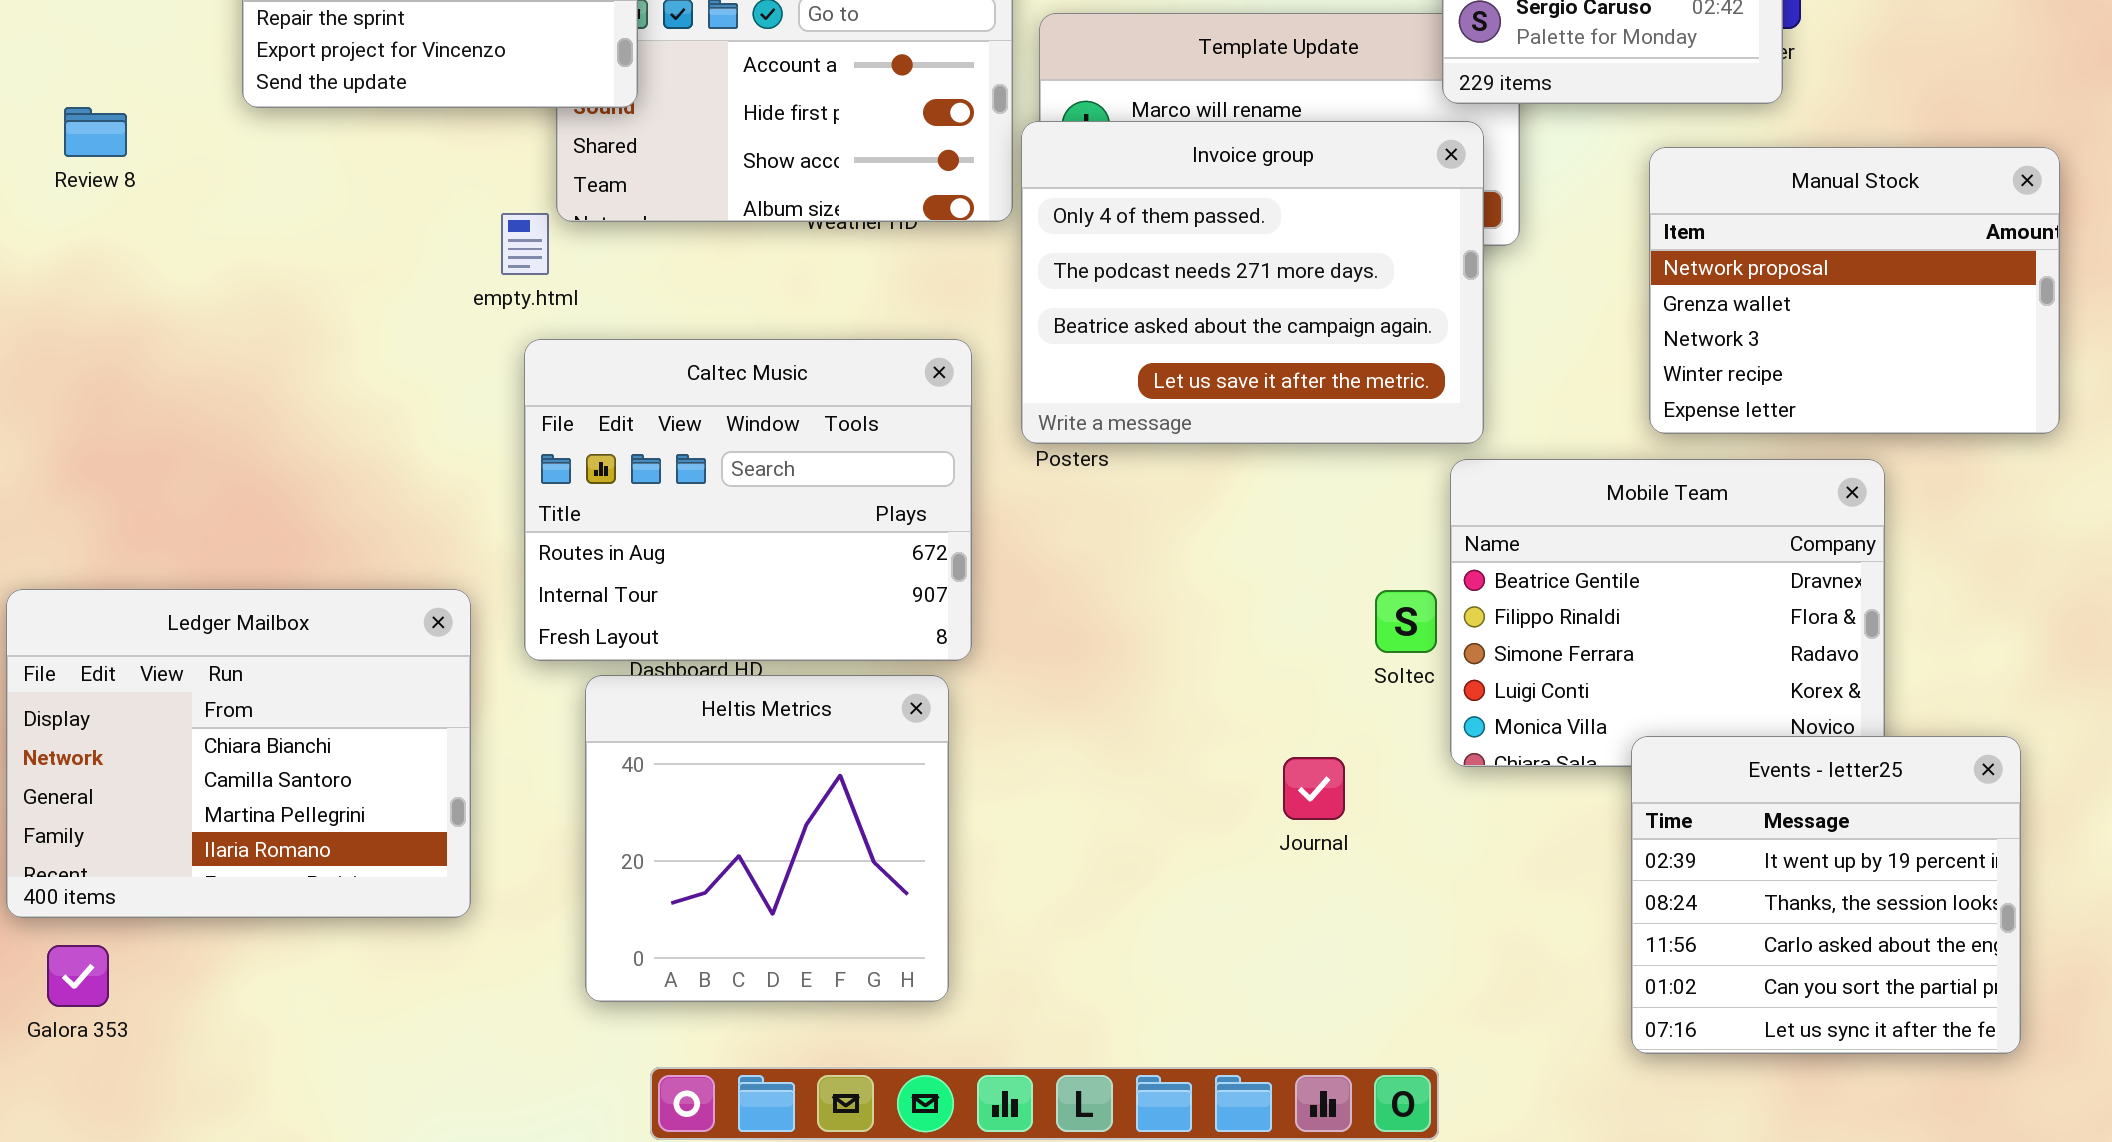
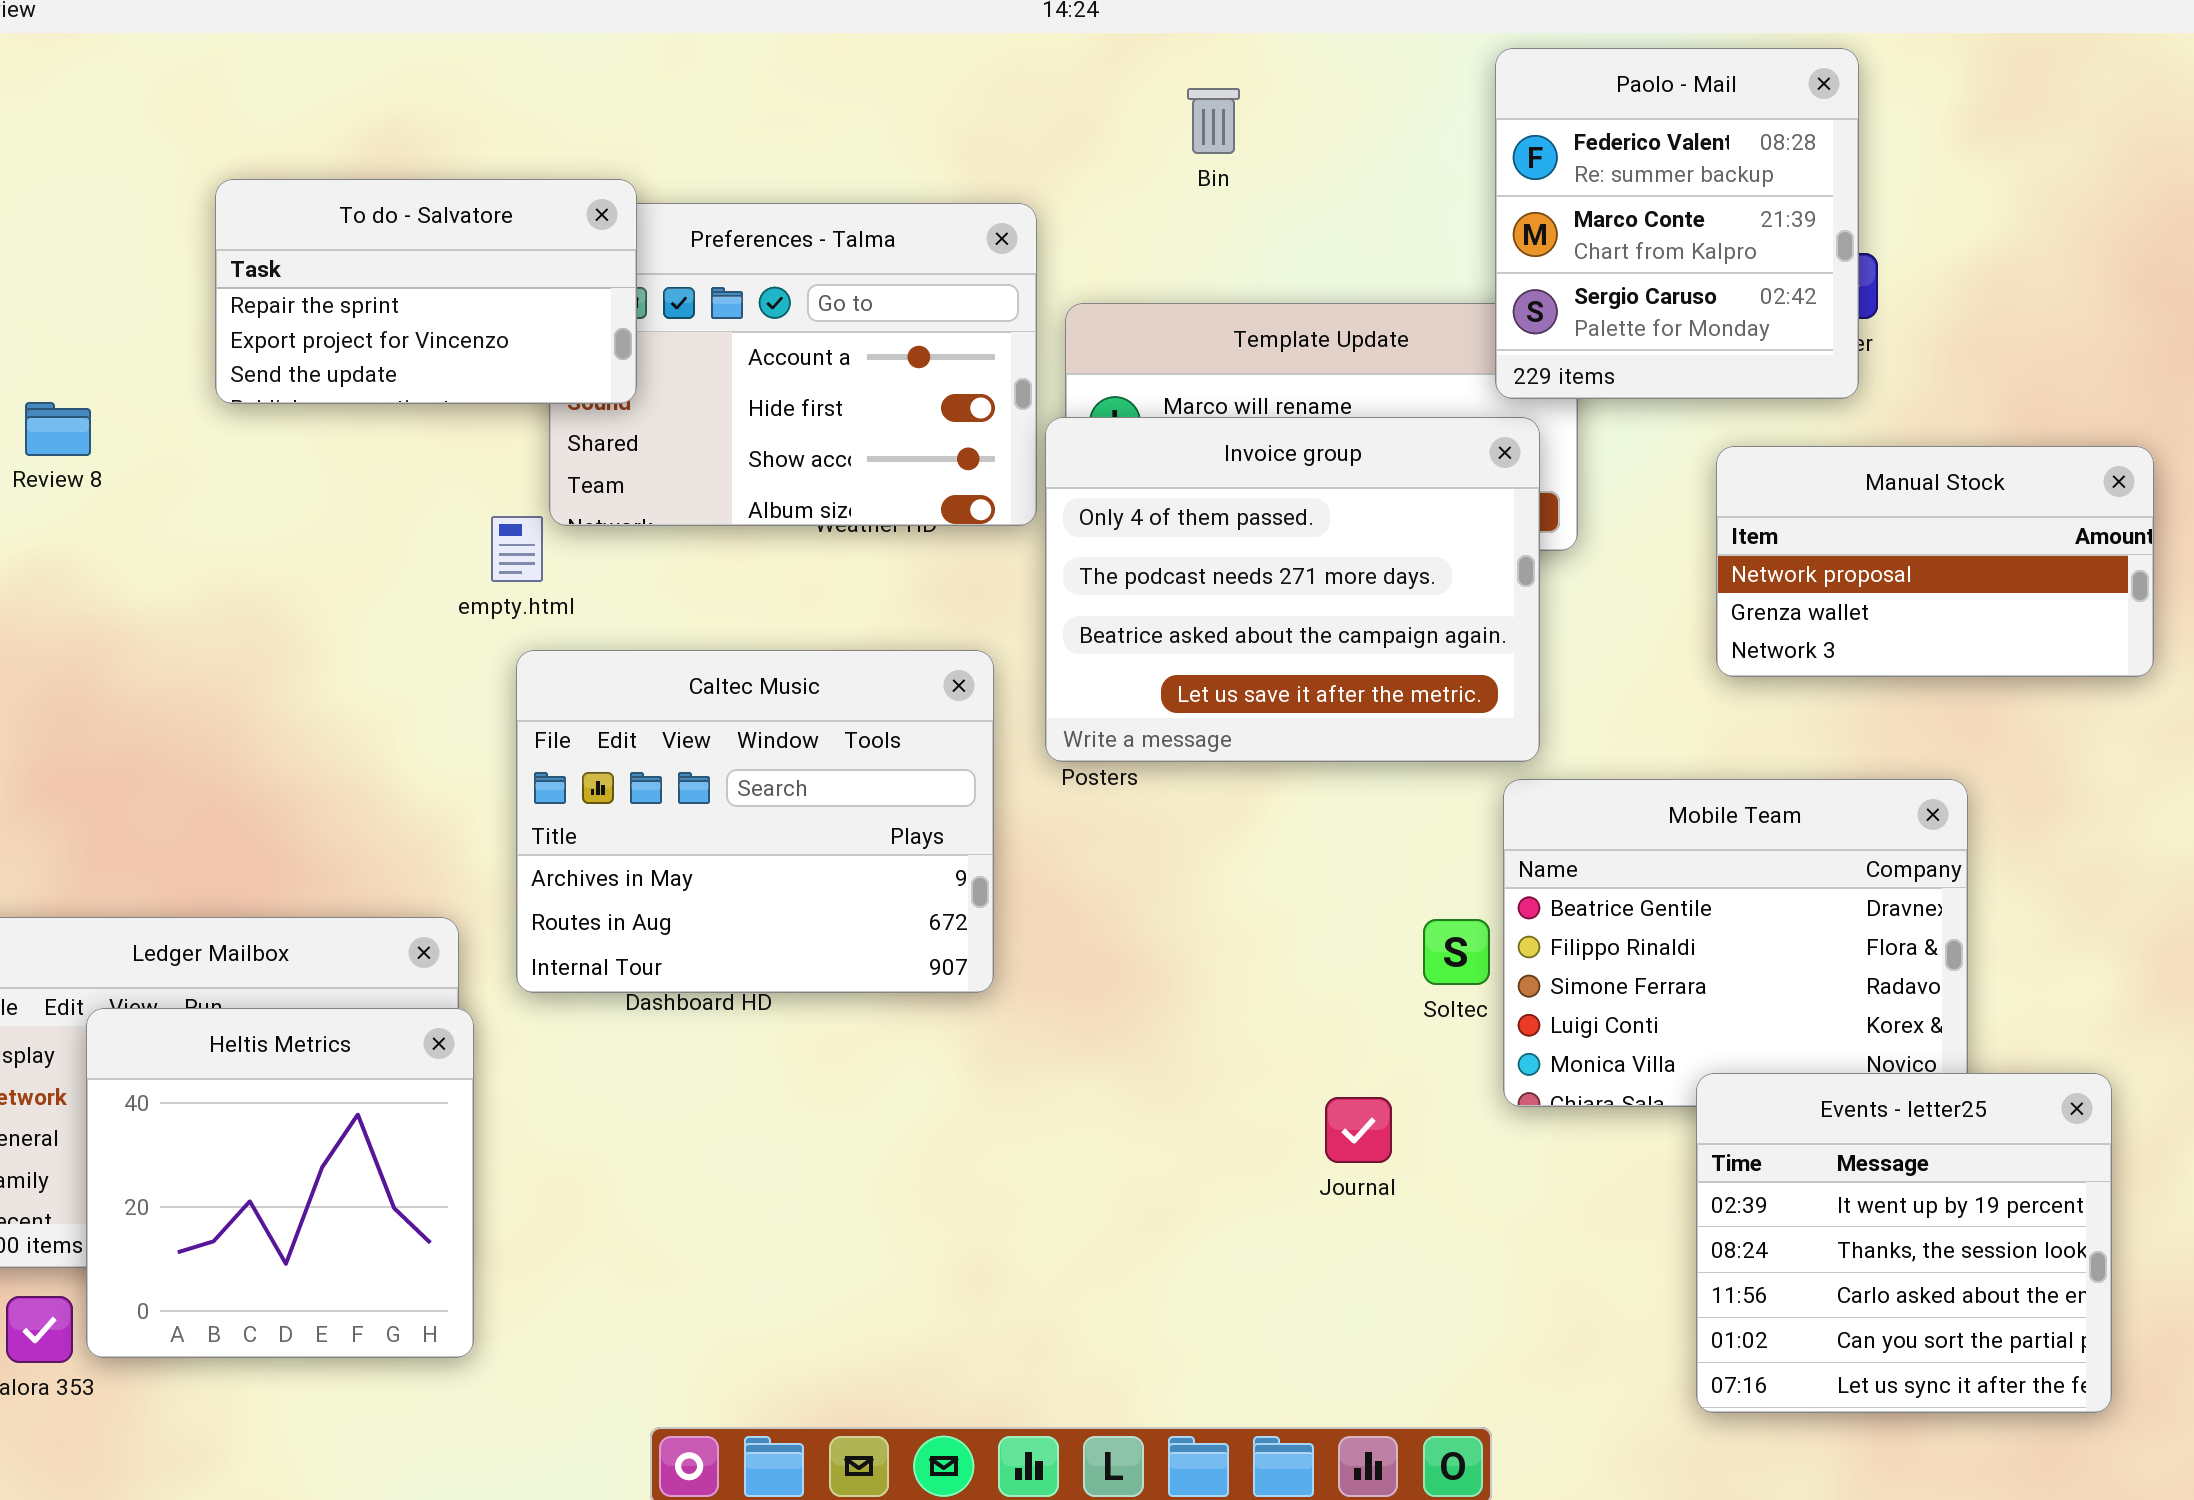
Manual Stock: [1649,147,2060,434] -> [1716,446,2154,677], resized
Caltec Music: [524,339,972,661] -> [516,650,994,993], scrolled up 1 row
Heltis Metrics: [585,675,949,1002] -> [86,1008,474,1358], moved

